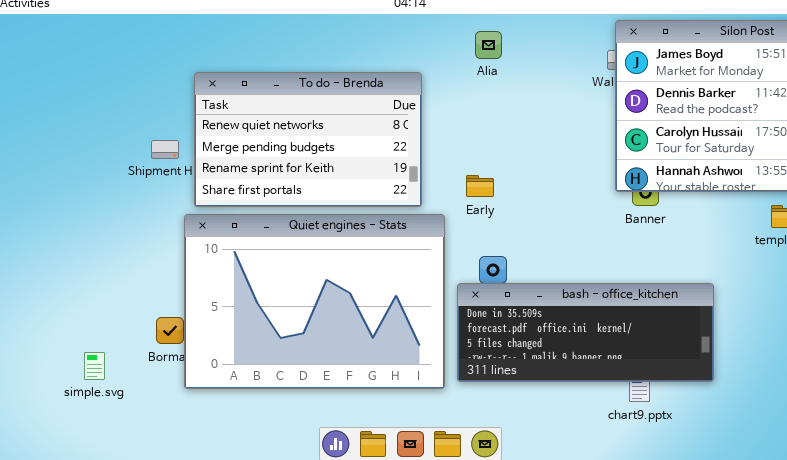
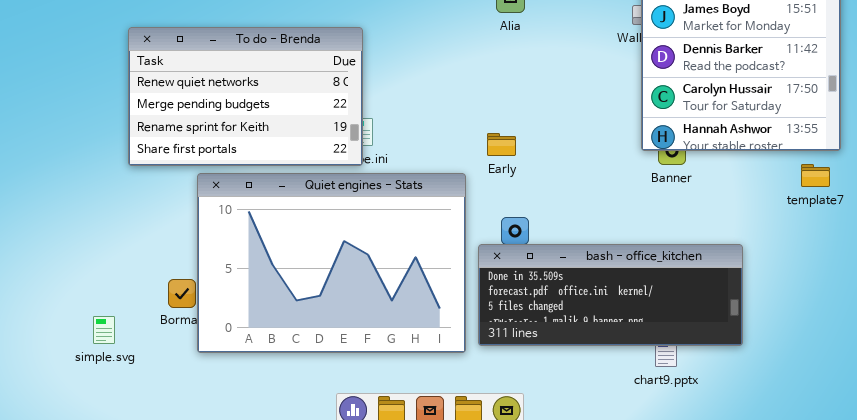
To do - Brenda: [194,72,422,207] -> [128,27,363,166], moved

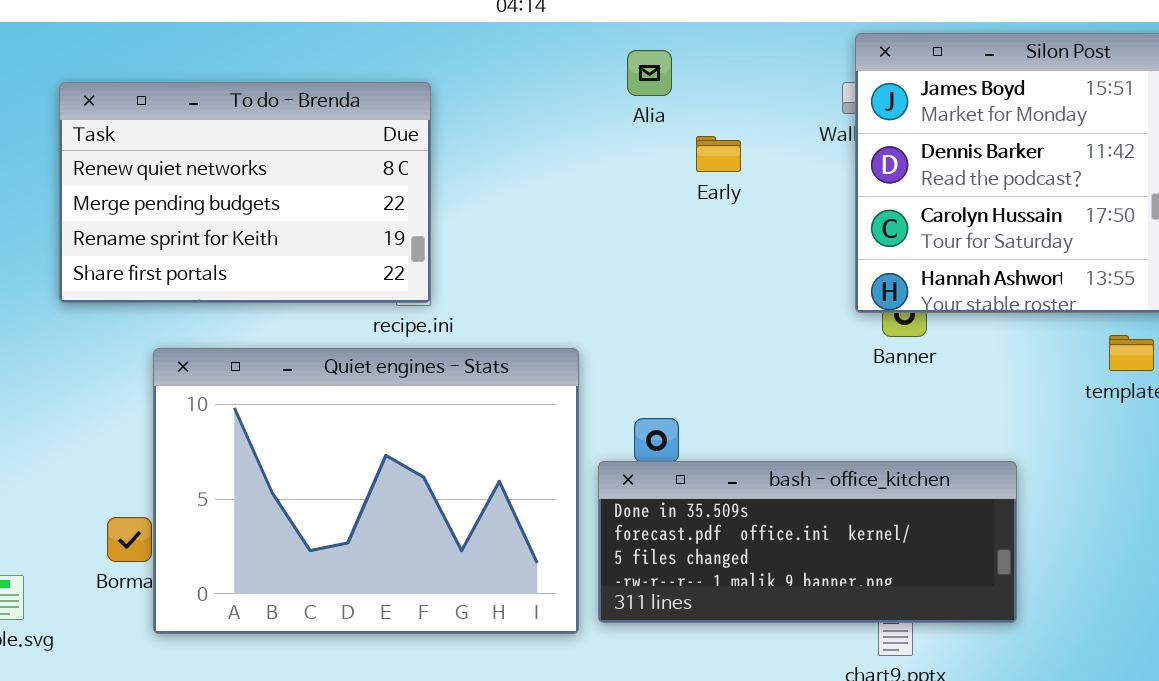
To do - Brenda: [128,27,363,166] -> [59,82,431,303], moved
Early: [487,133,516,156] -> [696,136,741,172], moved

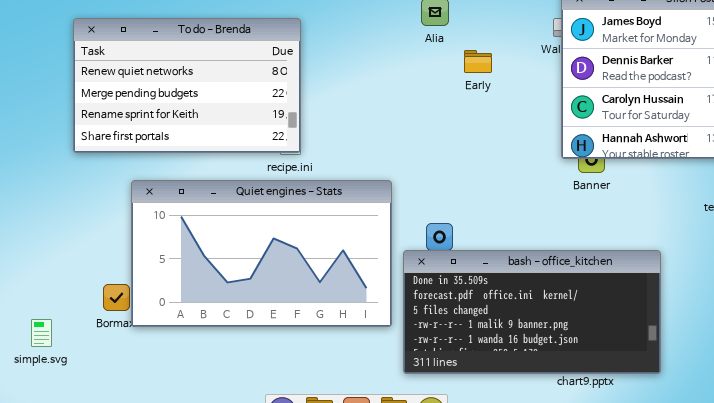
Quiet engines - Stats: [153,348,579,634] -> [131,180,392,327], resized
bash - office_kitchen: [598,461,1017,623] -> [403,250,661,374], resized

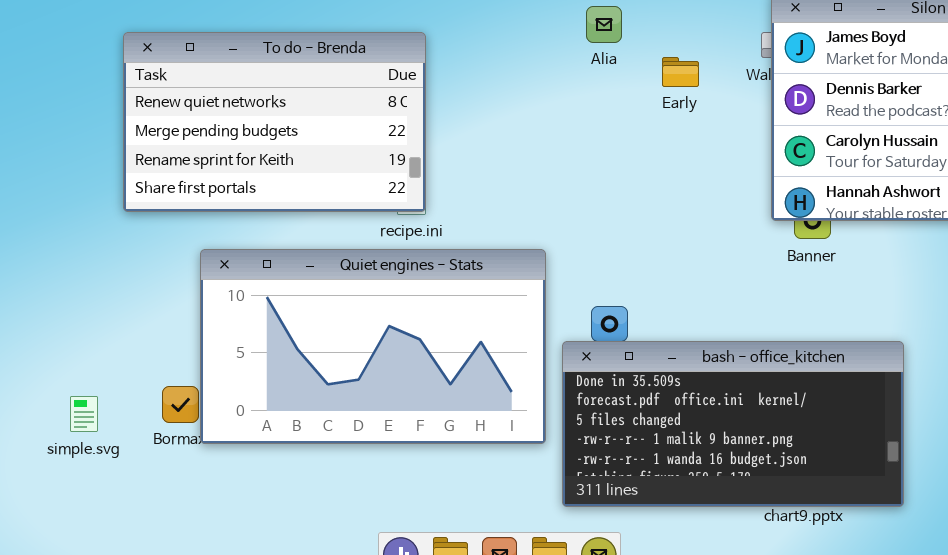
Early: [464,50,492,73] -> [662,57,699,87], moved
simple.svg: [31,319,52,347] -> [70,396,98,432], moved

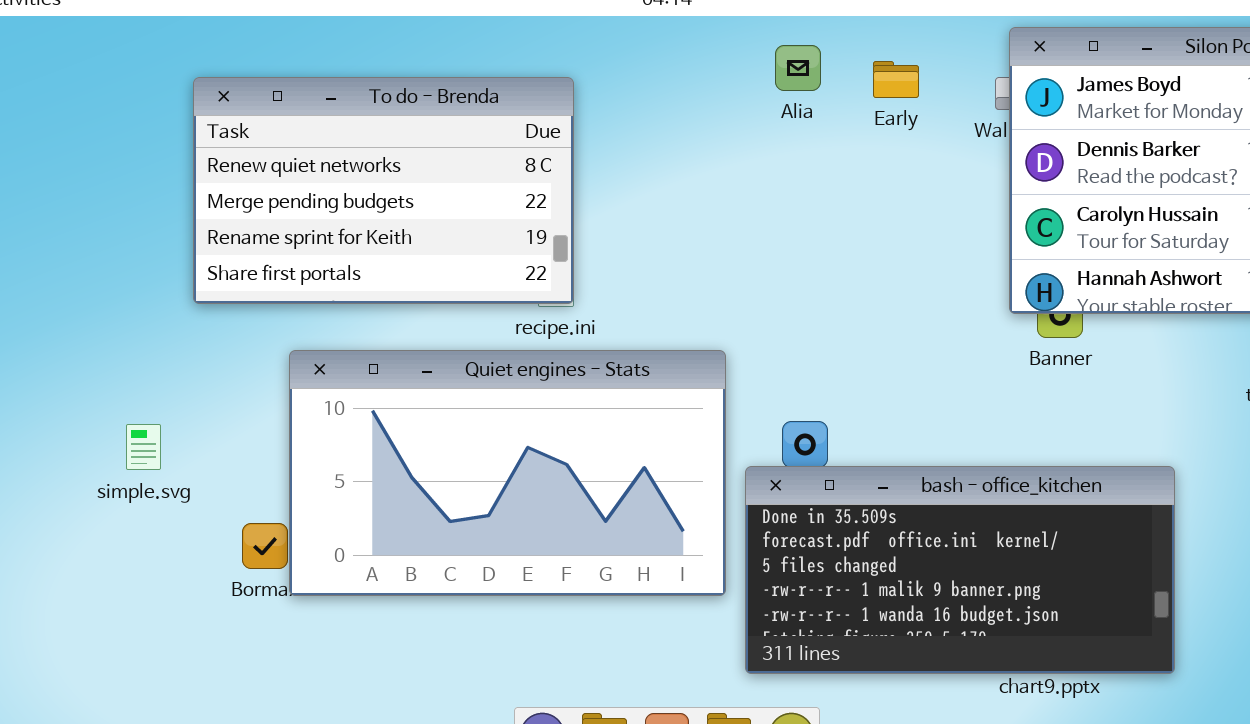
Early: [662,57,699,87] -> [873,61,919,98], moved
simple.svg: [70,396,98,432] -> [126,424,161,470], moved

